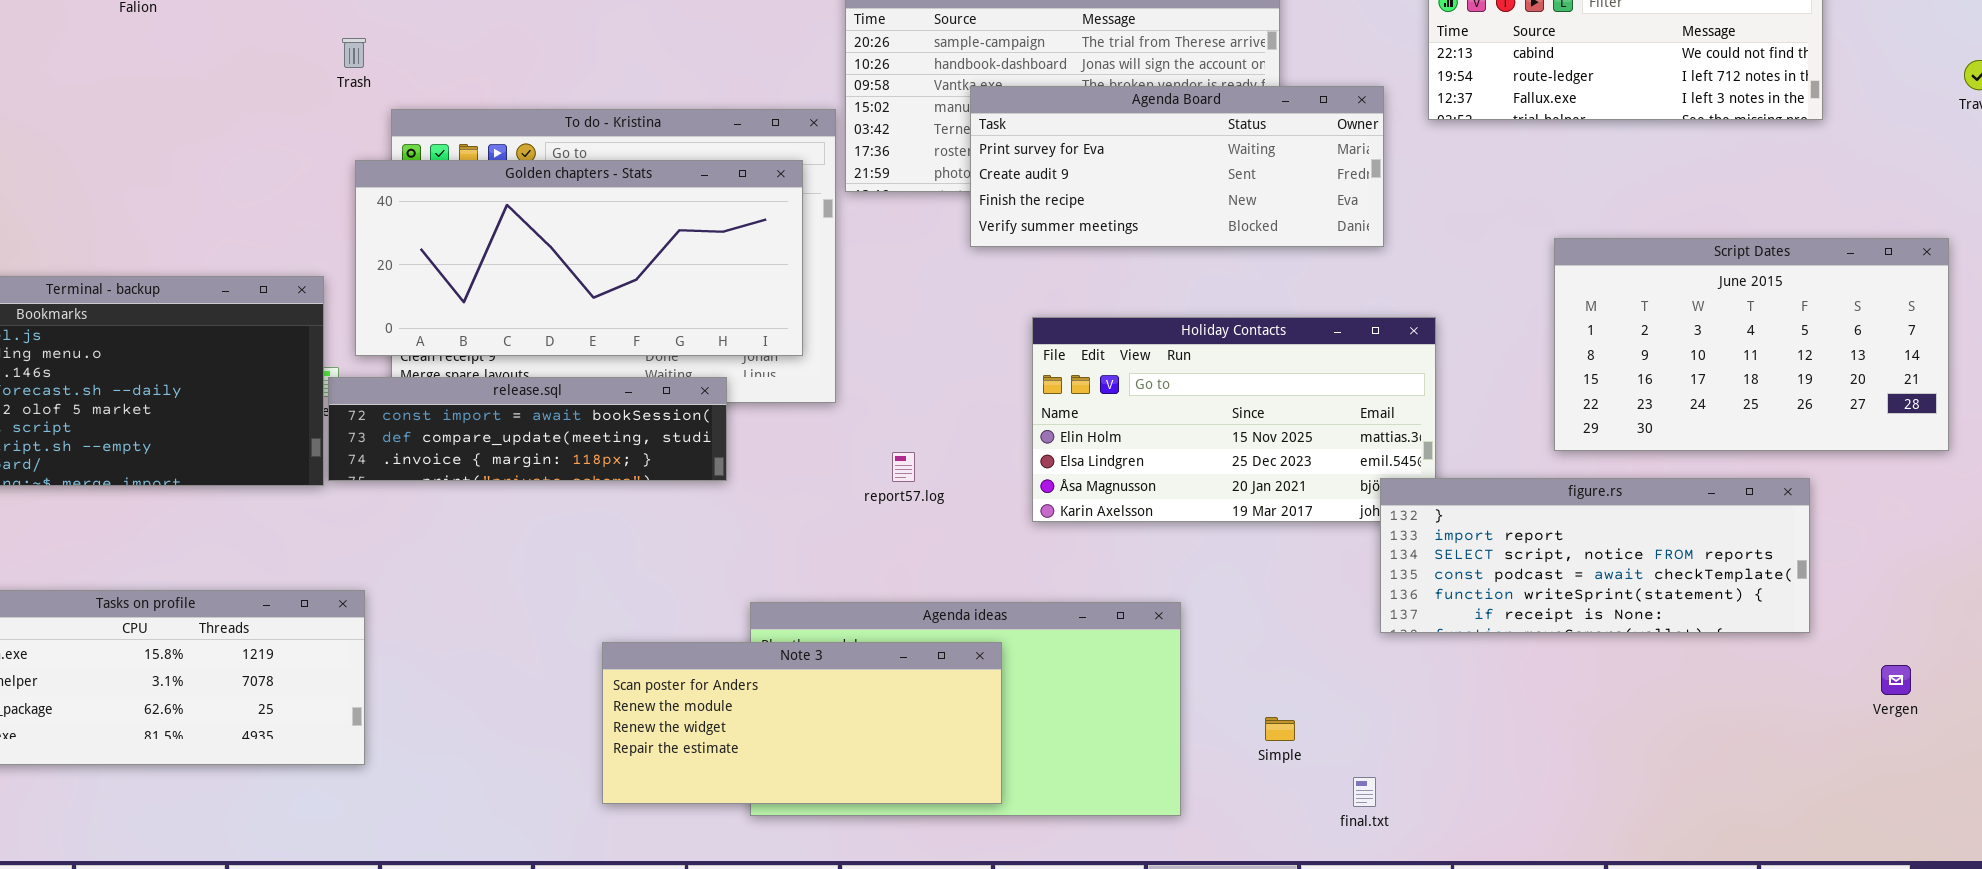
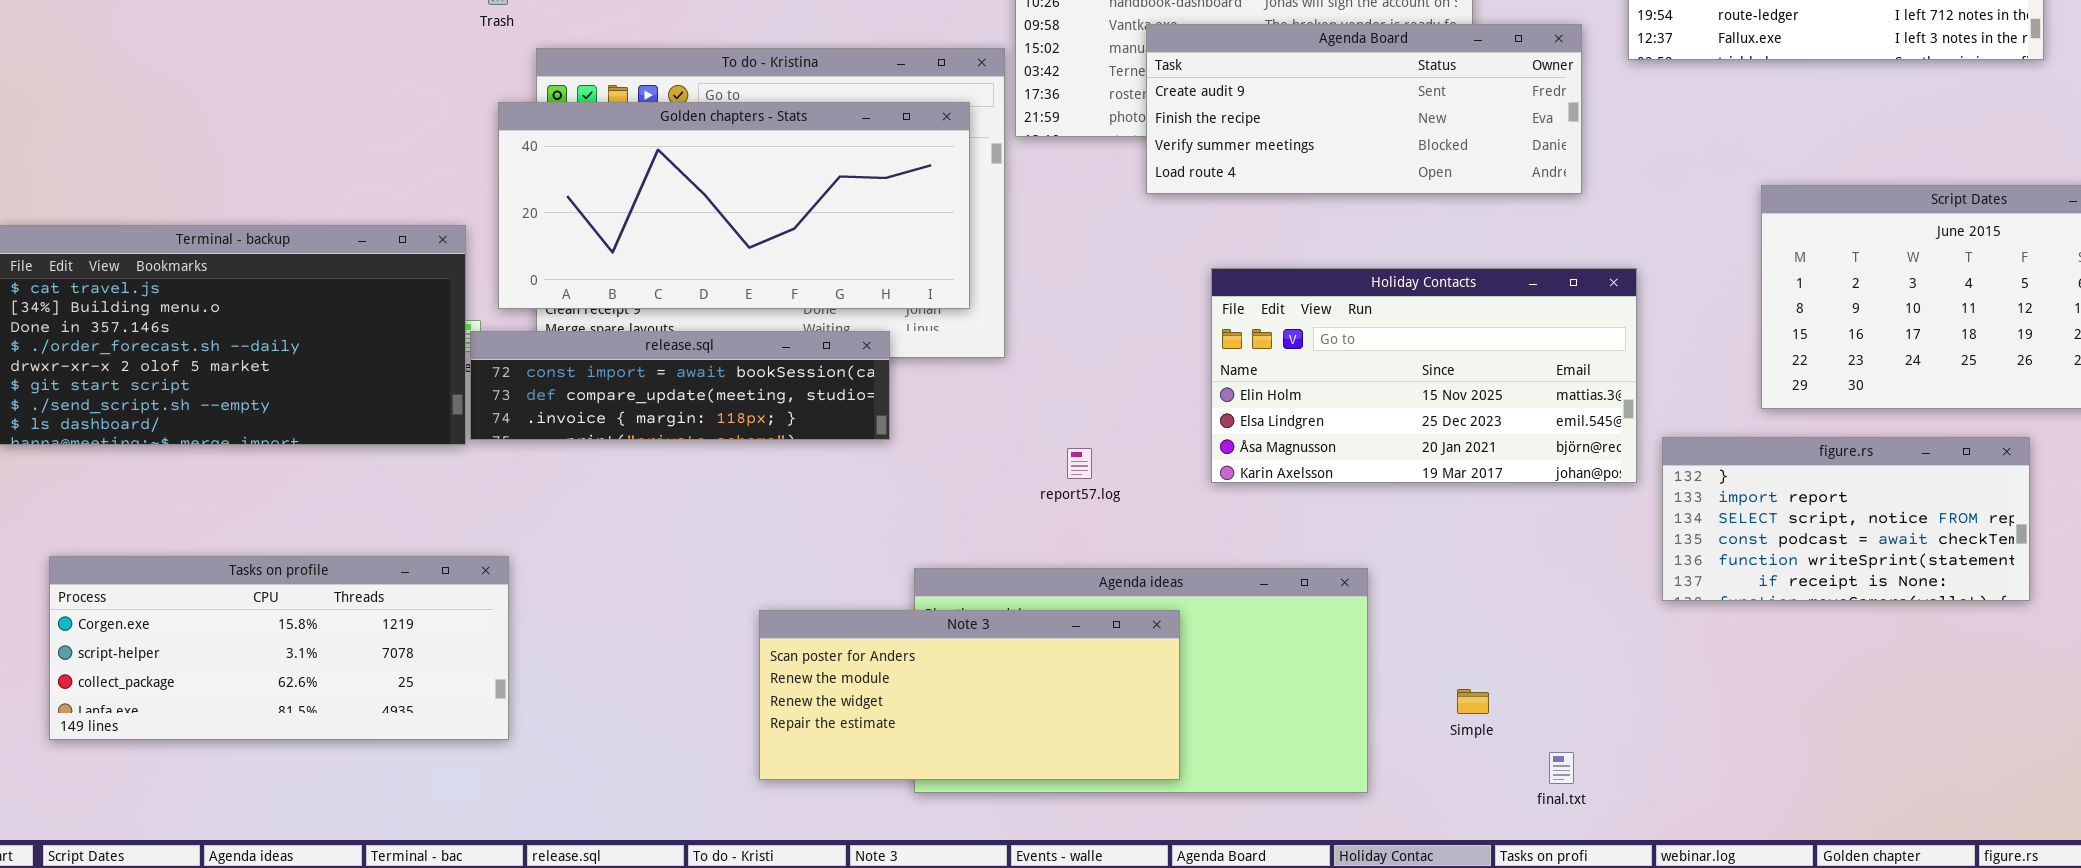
Agenda Board: [970,86,1384,247] -> [1146,24,1582,194], scrolled down 1 row
report57.log: [892,452,915,482] -> [1067,448,1092,479], moved
figure.rs: [1380,478,1810,633] -> [1662,437,2030,601], resized

